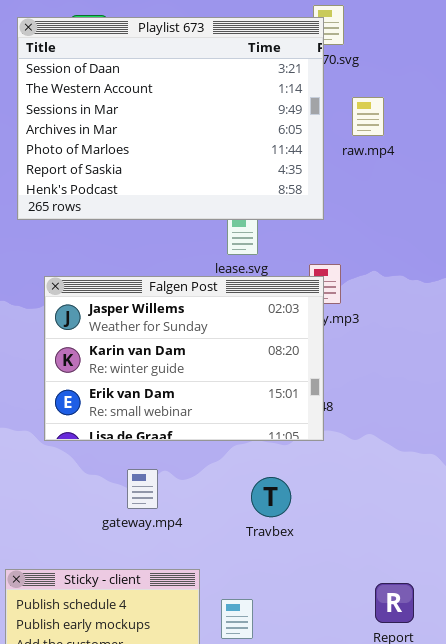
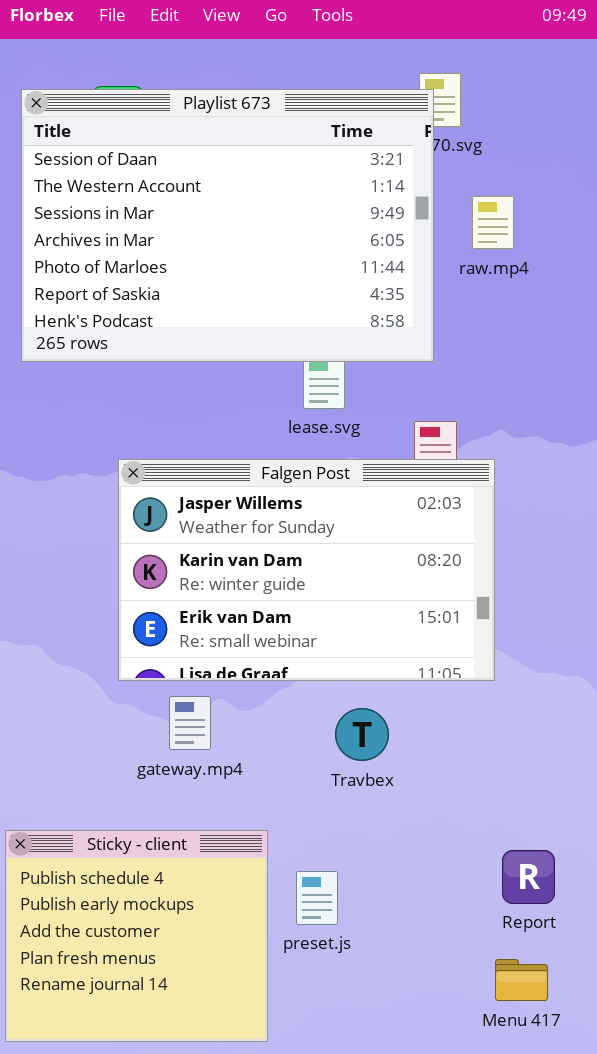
Falgen Post: [44,276,324,441] -> [118,459,495,681], moved

